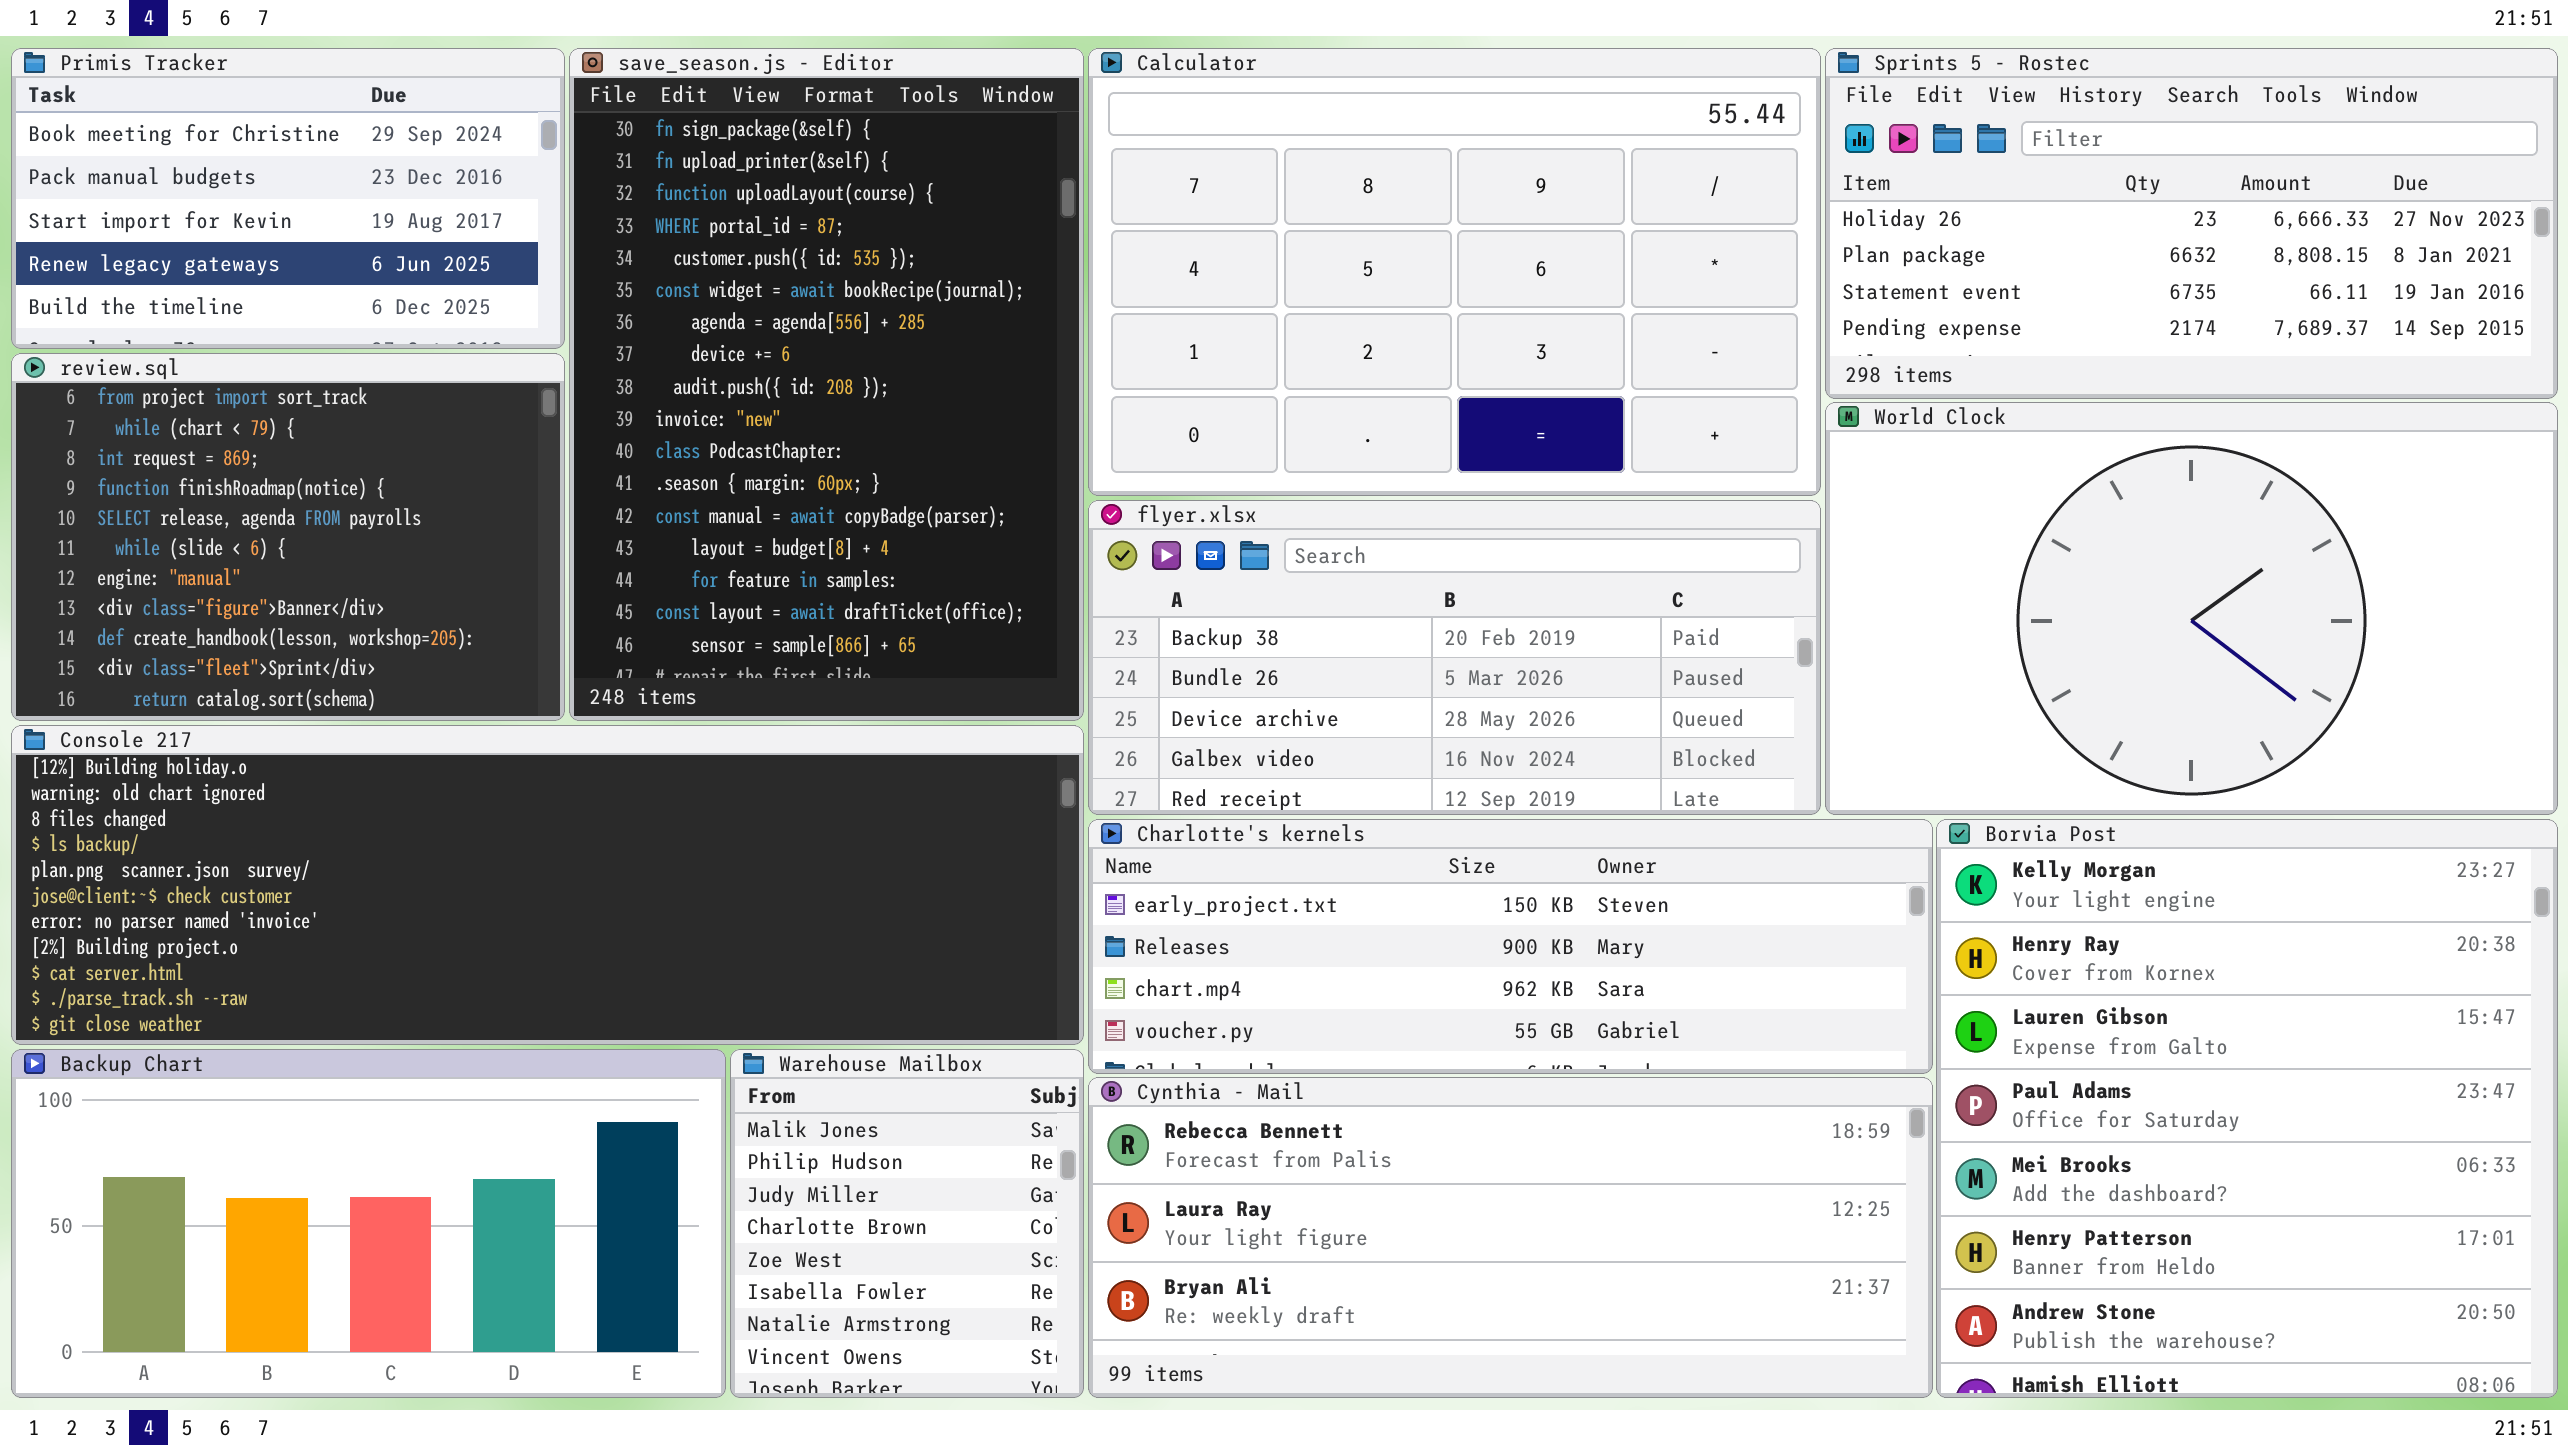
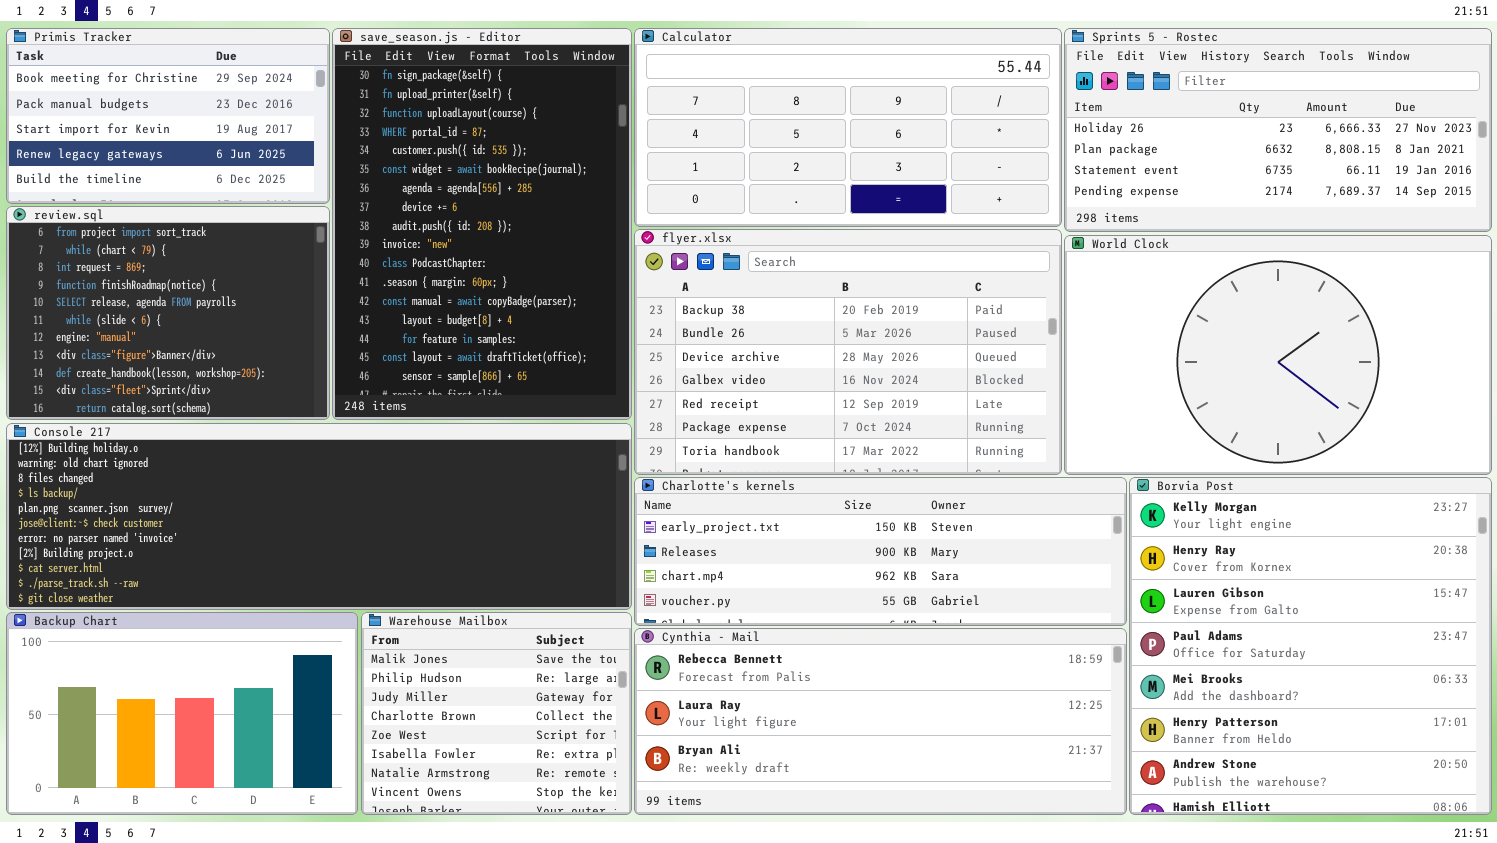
Calculator: [1088,48,1821,496] -> [634,28,1062,227], resized
flyer.xlsx: [1088,500,1821,815] -> [634,229,1062,475], resized
Backup Chart: [11,1049,726,1398] -> [6,612,358,815], resized
Warehouse Mailbox: [730,1049,1084,1398] -> [361,612,632,815], resized

